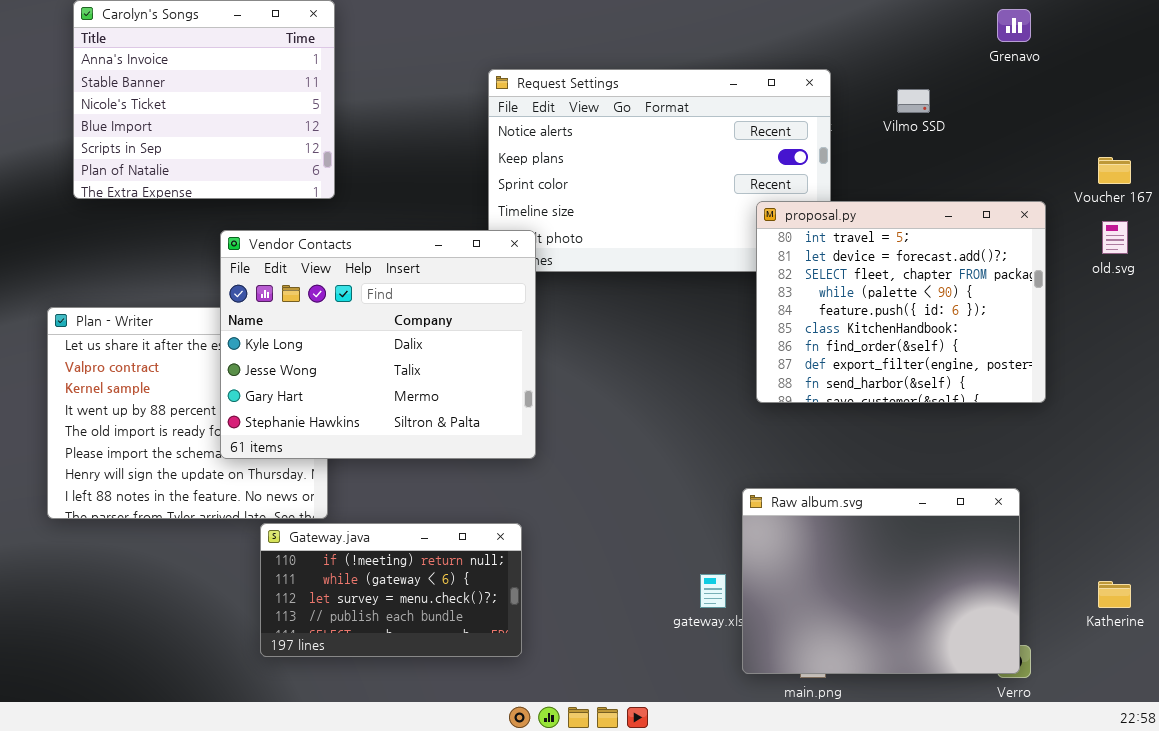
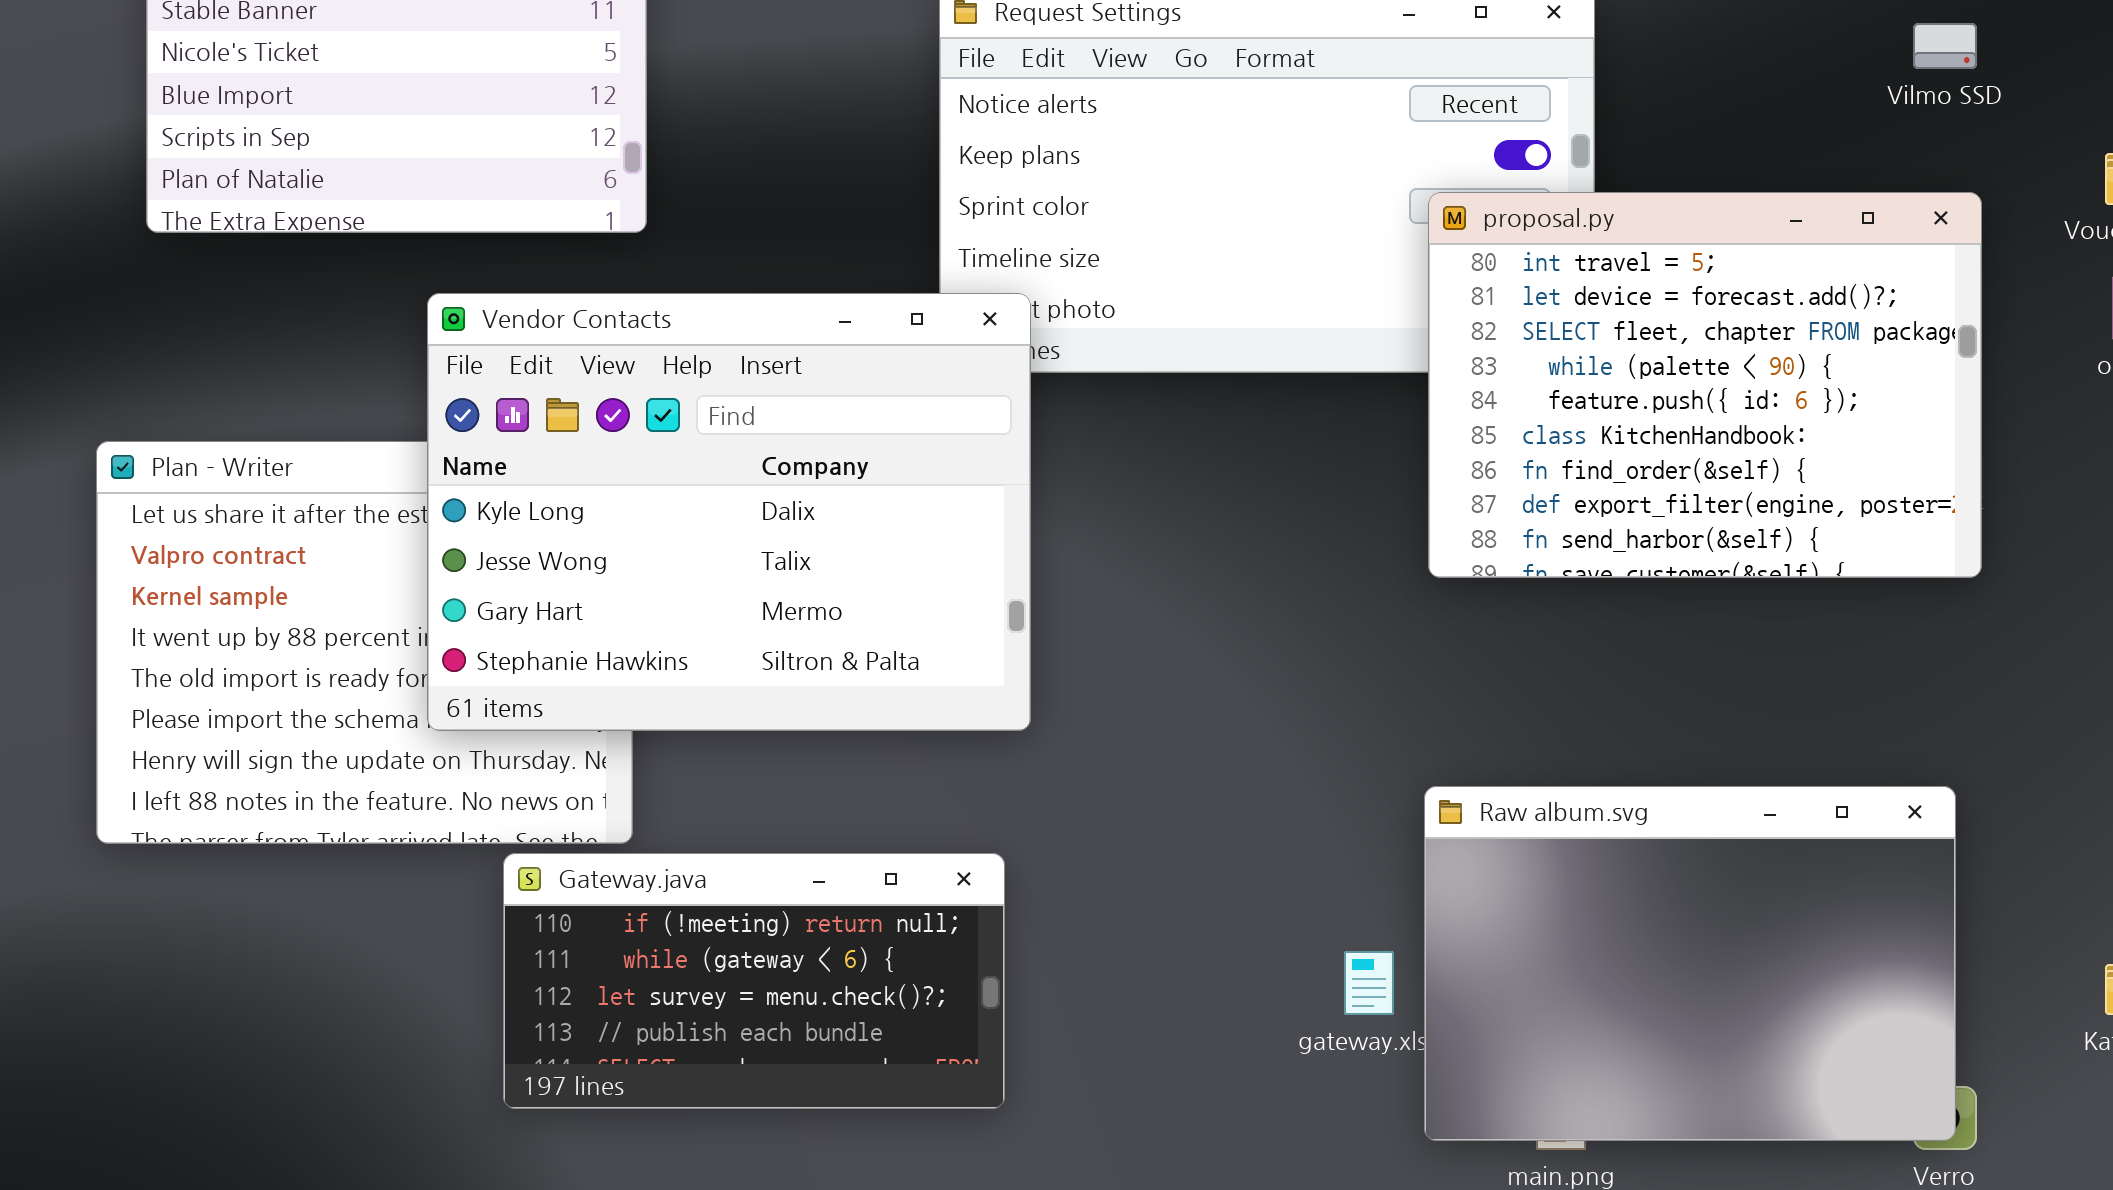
Vilmo SSD: [897,89,930,113] -> [1913,23,1977,69], moved
proposal.py: [756,201,1046,403] -> [1428,192,1982,578], moved

